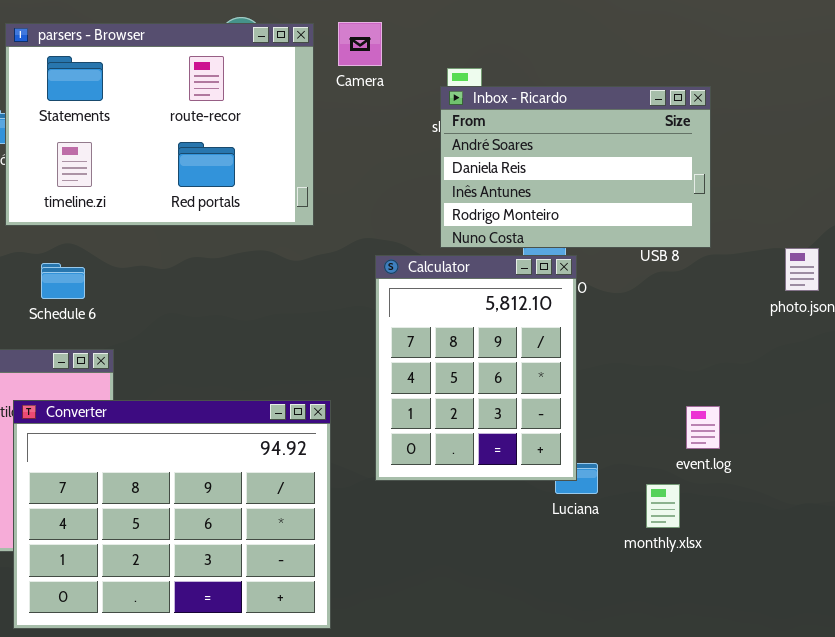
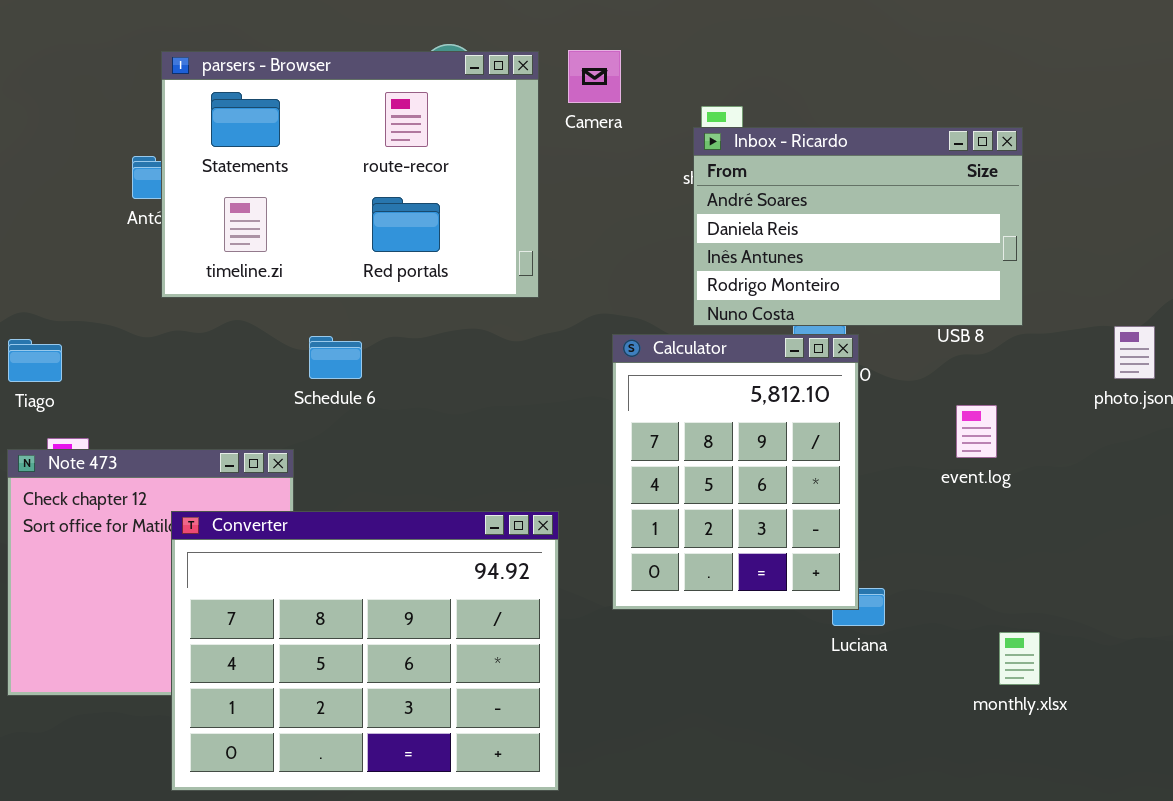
Schedule 6: [41,263,85,299] -> [309,336,362,379], moved
event.log: [686,406,720,449] -> [956,405,997,458], moved
monthly.xlsx: [646,484,680,528] -> [999,632,1040,685], moved

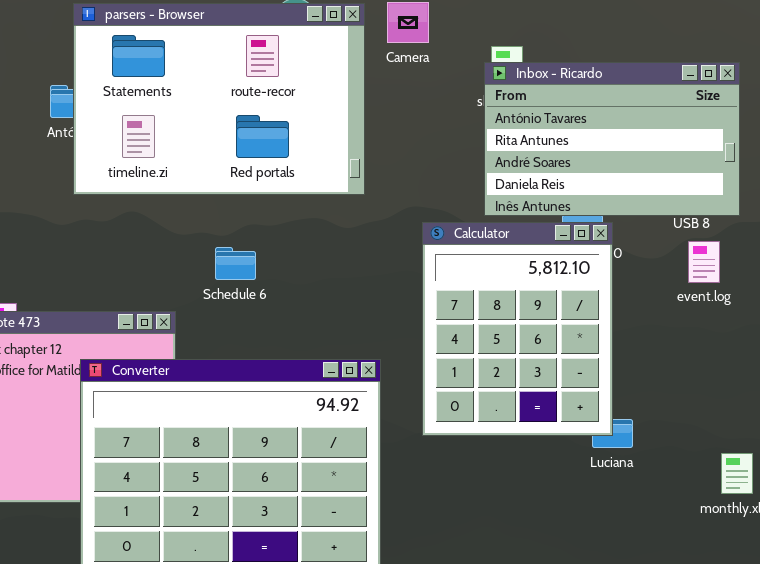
Inbox - Ricardo: [693,127,1023,326] -> [484,62,740,216], scrolled up 2 rows
Schedule 6: [309,336,362,379] -> [215,247,256,280], moved
event.log: [956,405,997,458] -> [688,241,720,283], moved

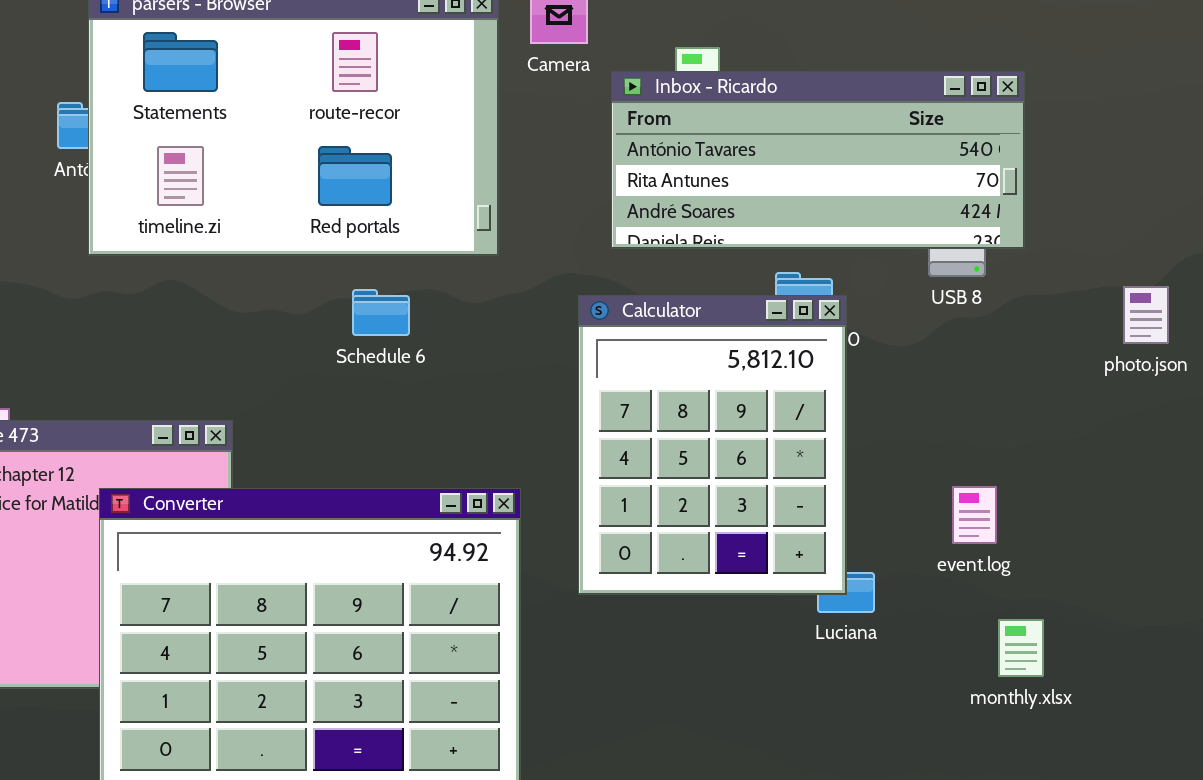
Inbox - Ricardo: [484,62,740,216] -> [611,71,1025,249], resized
event.log: [688,241,720,283] -> [952,486,997,544], moved
Schedule 6: [215,247,256,280] -> [352,289,410,336], moved

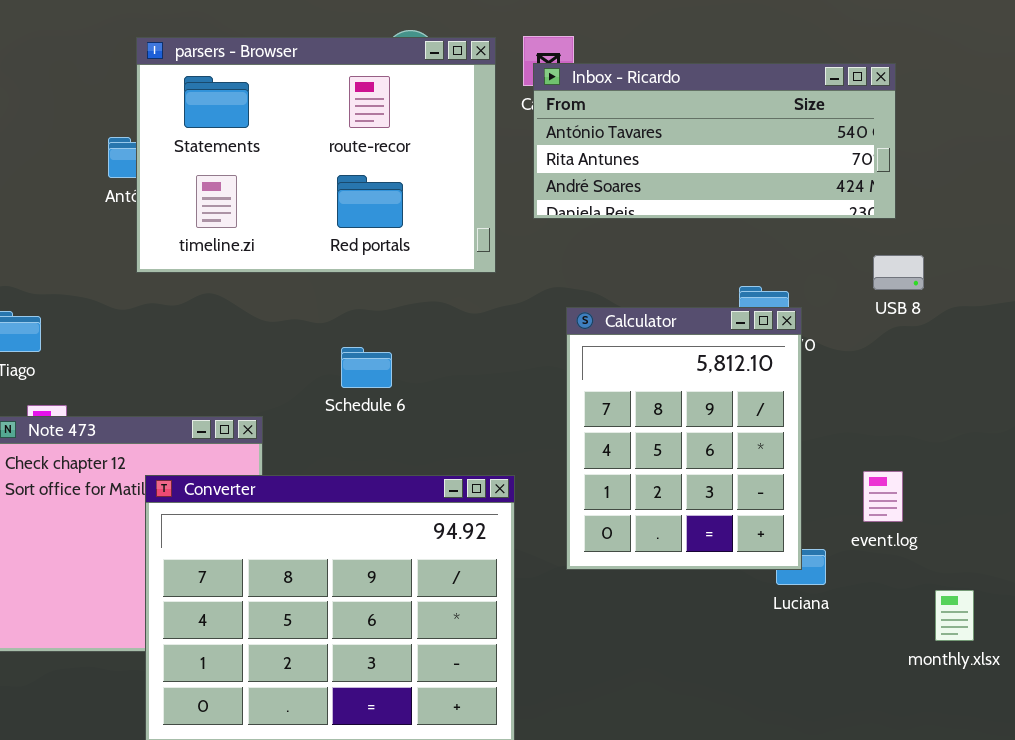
Inbox - Ricardo: [611,71,1025,249] -> [533,63,896,219], moved
Schedule 6: [352,289,410,336] -> [341,347,392,388], moved
event.log: [952,486,997,544] -> [863,471,903,522], moved

